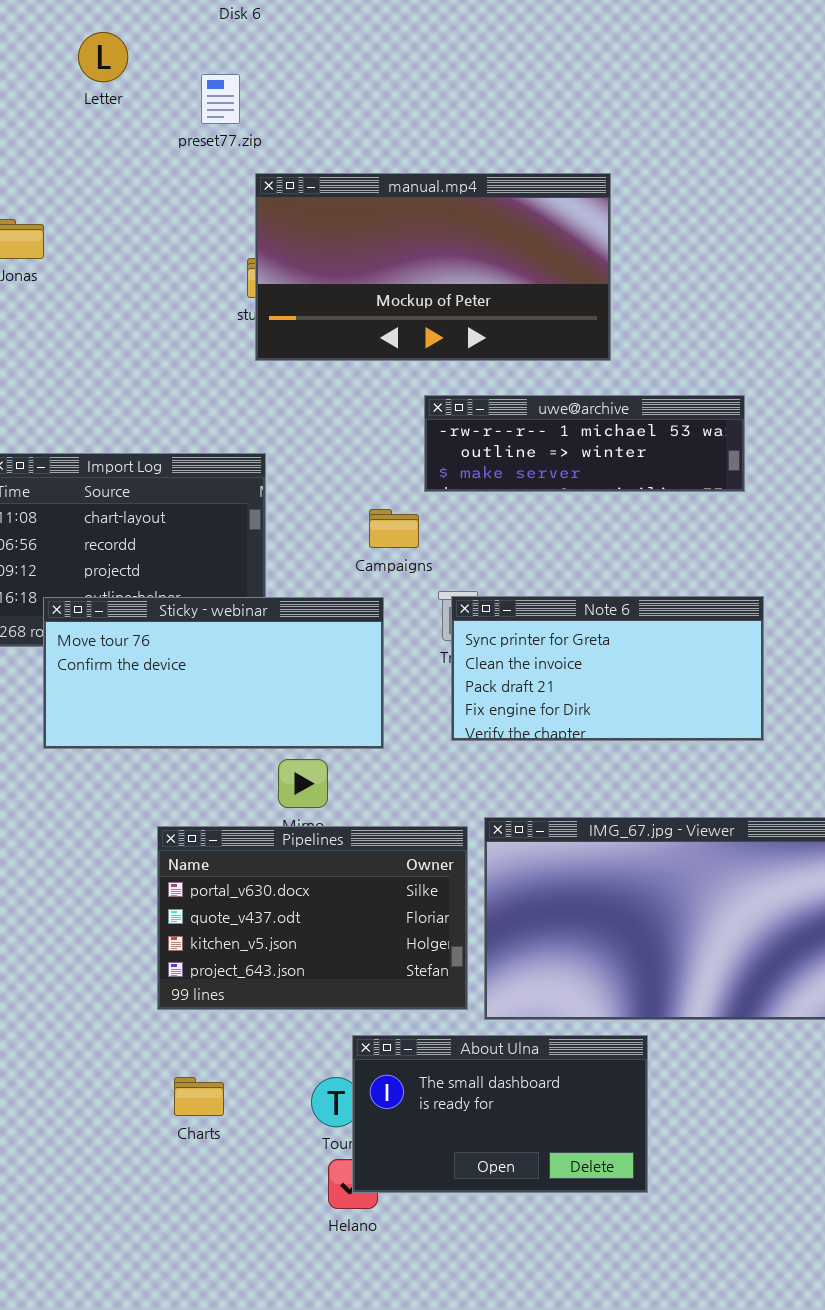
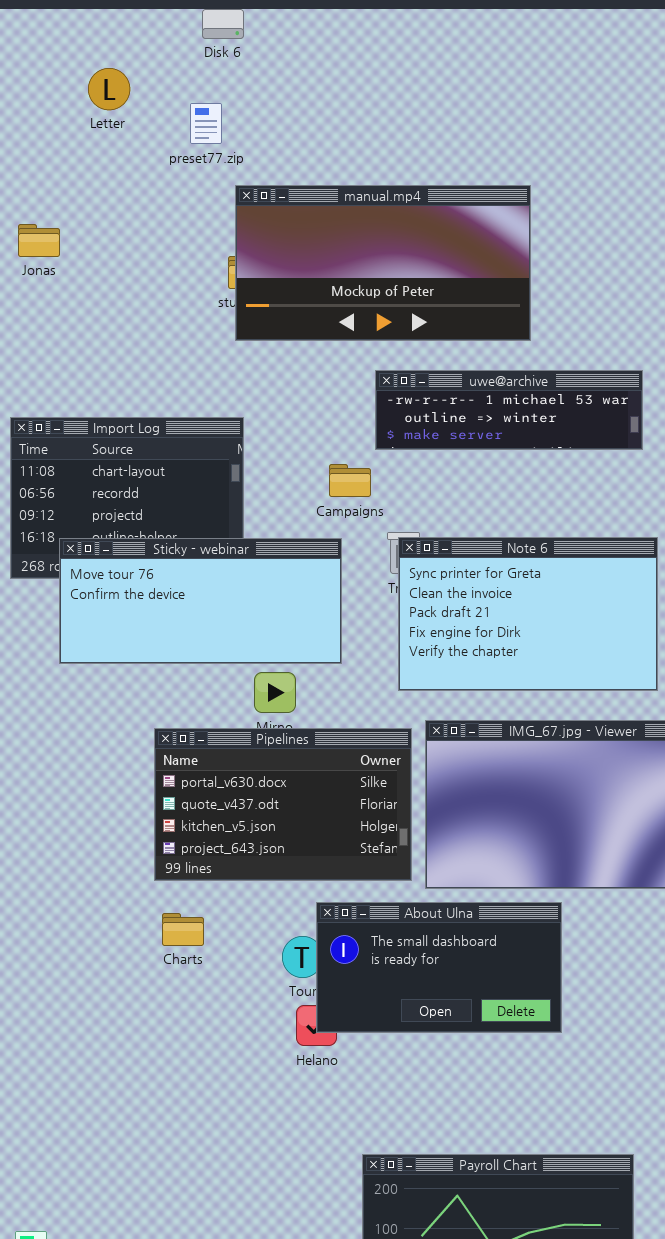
Note 6: [451,596,764,741] -> [398,537,658,691], resized
Charts: [174,1077,224,1116] -> [162,913,204,946], moved

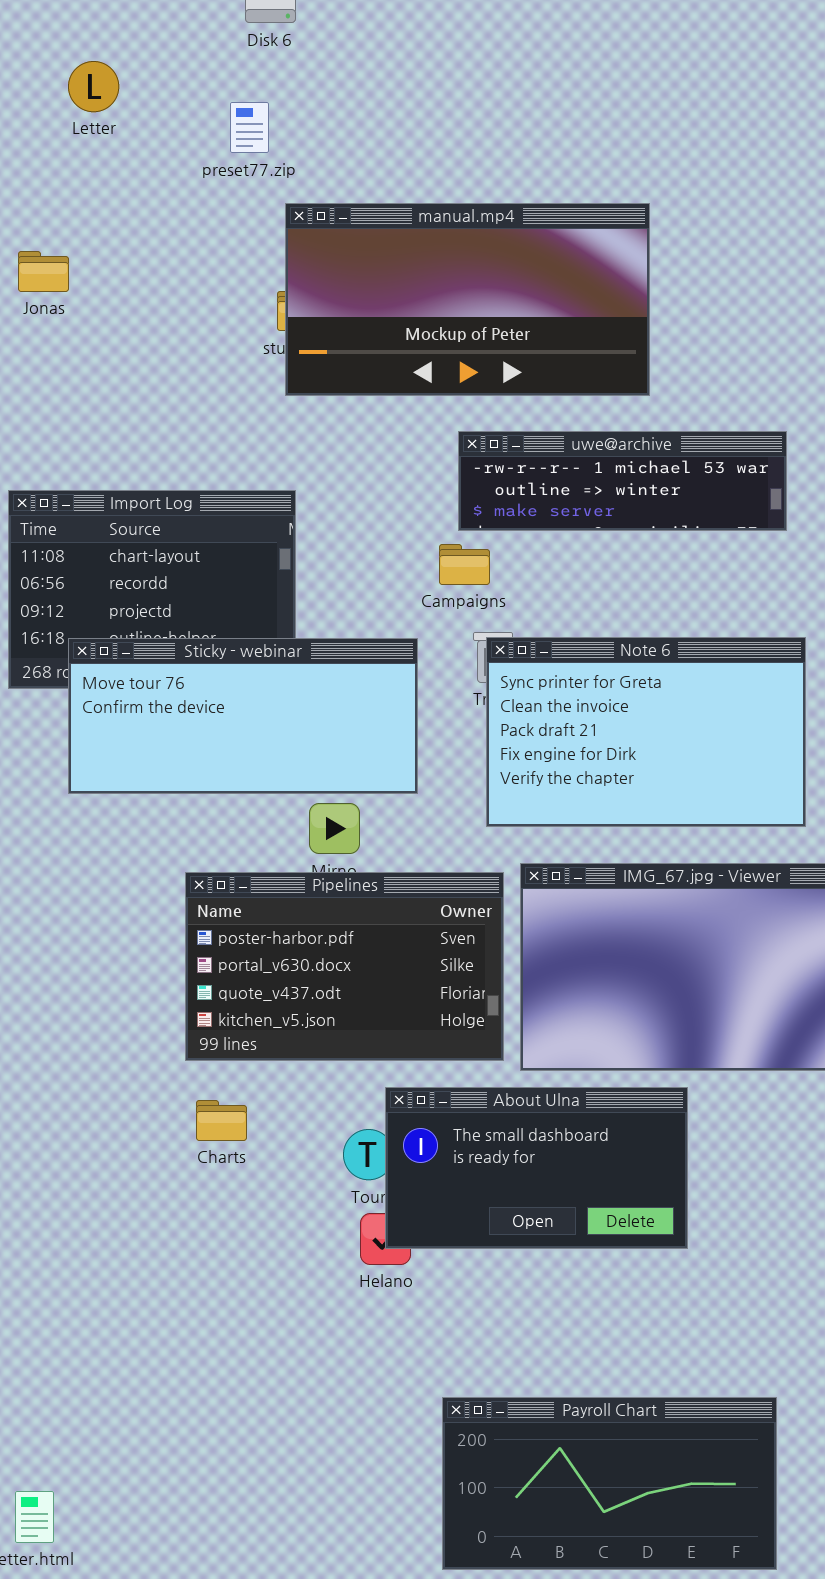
Letter: [88,68,130,110] -> [68,61,119,112], moved
Campaigns: [329,464,371,497] -> [439,544,490,585], moved
Pipelines: [154,728,412,881] -> [185,872,504,1061], scrolled up 1 row

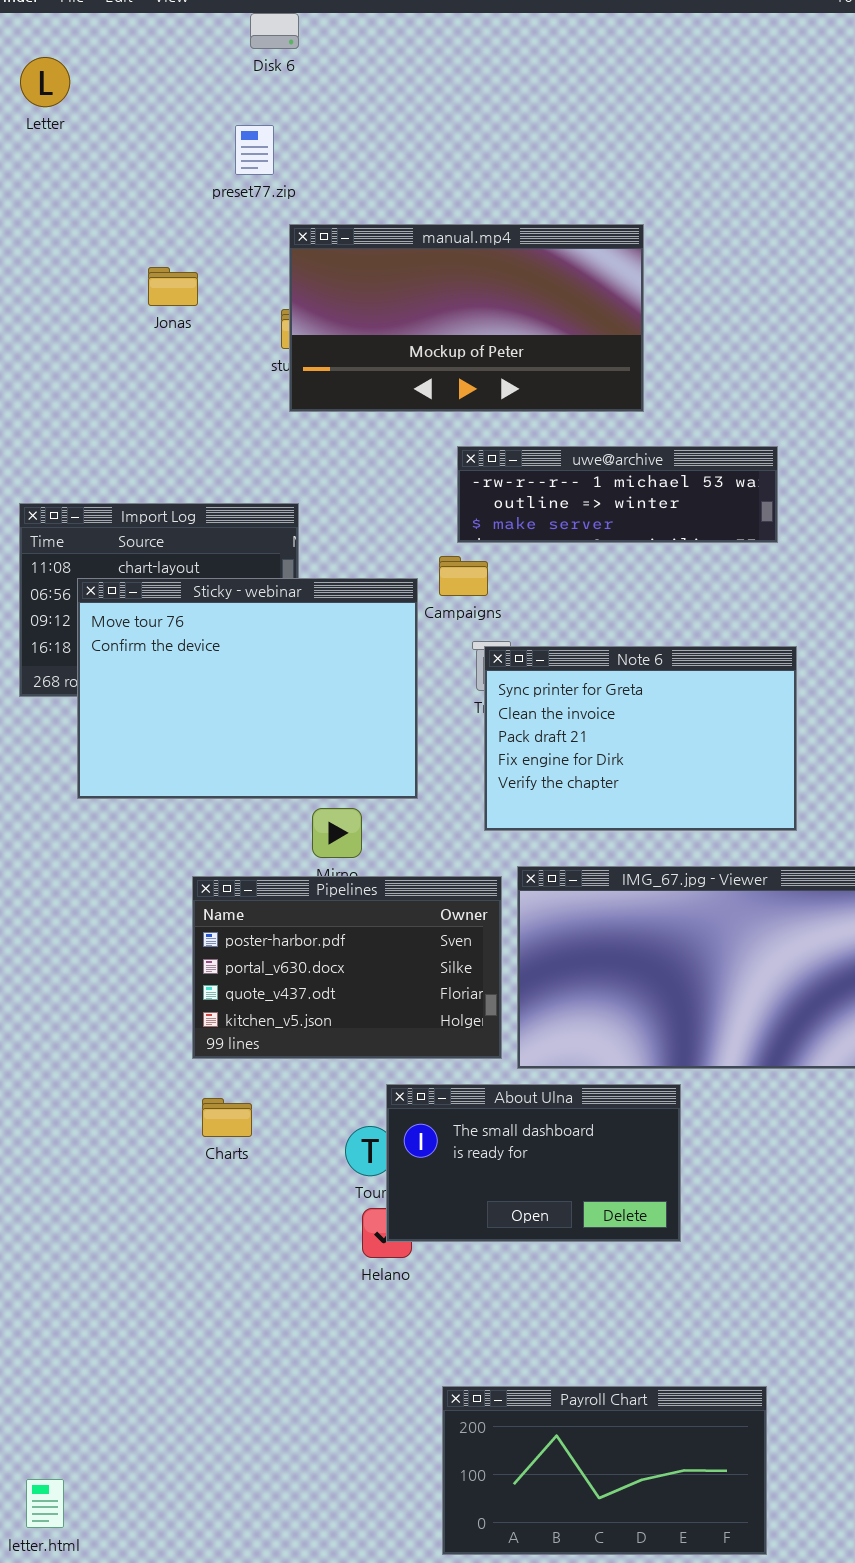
Letter: [68,61,119,112] -> [20,57,70,107], moved
Jonas: [18,251,69,292] -> [148,267,198,306], moved
Sticky - webinar: [68,638,418,794] -> [77,578,418,799], resized

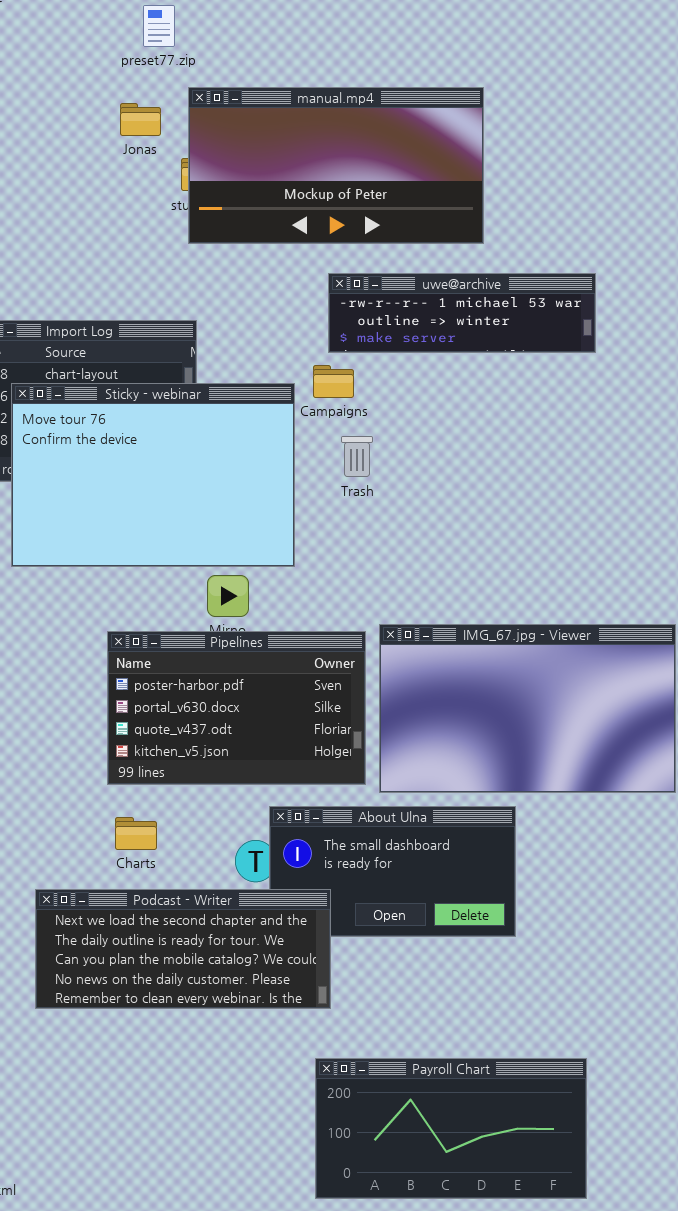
Jonas: [148,267,198,306] -> [120,103,161,136], moved
Note 6: [484,646,797,831] -> none, closed
Podcast - Writer: none -> [35,889,331,1009], opened

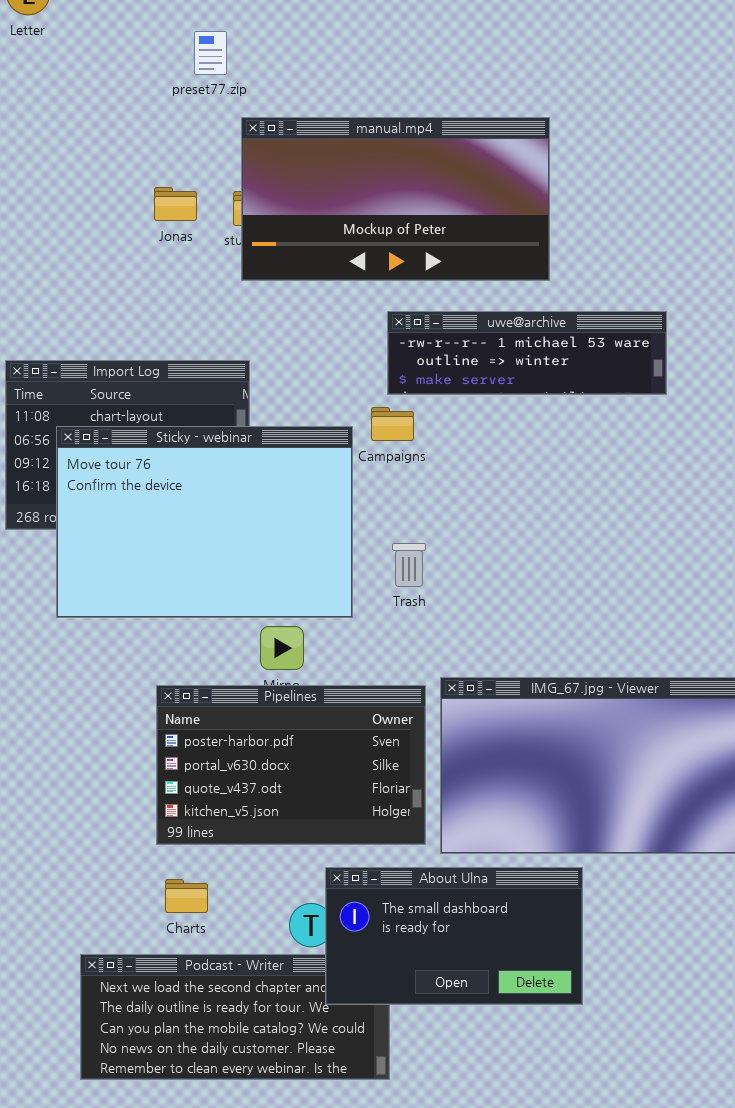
Jonas: [120,103,161,136] -> [154,187,197,221], moved
Trash: [341,436,373,477] -> [392,543,426,587], moved
About Ulna: [269,806,516,937] -> [325,867,583,1005], raised

